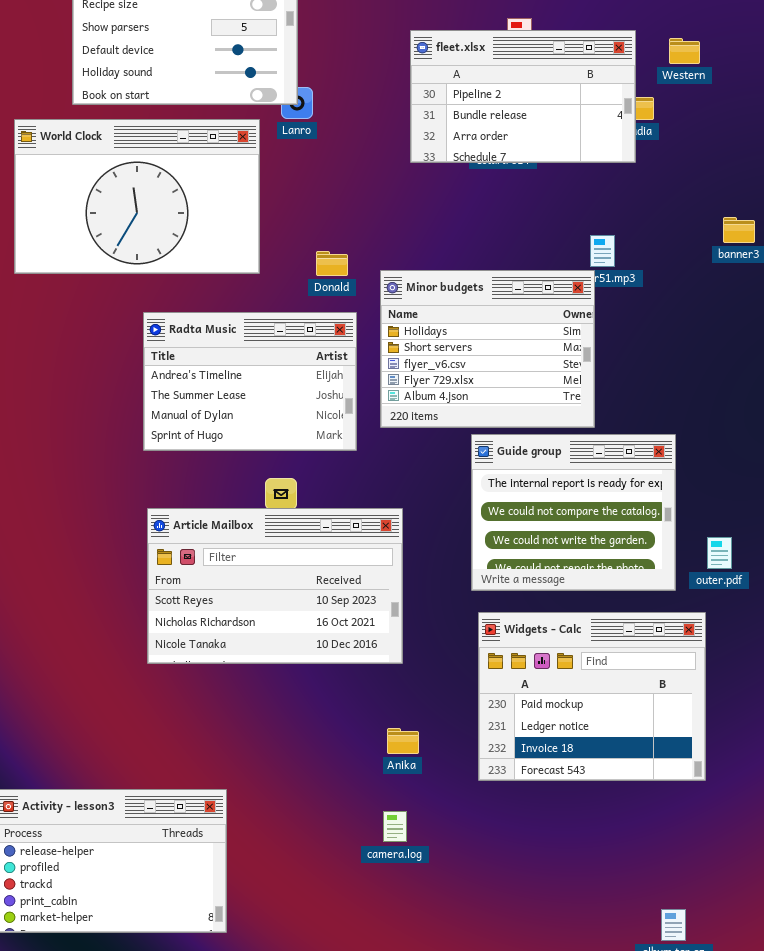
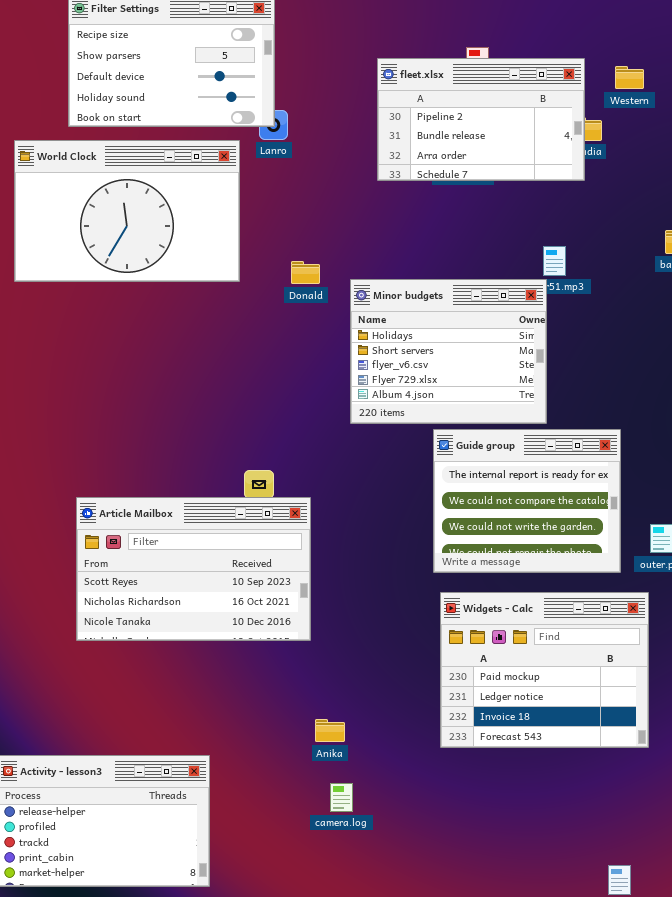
Radta Music: [143,312,357,451] -> none, closed
Article Mailbox: [147,508,403,664] -> [76,497,311,641], moved
Anika: [387,728,419,754] -> [315,719,345,742], moved
camera.log: [383,811,407,842] -> [330,783,353,812], moved

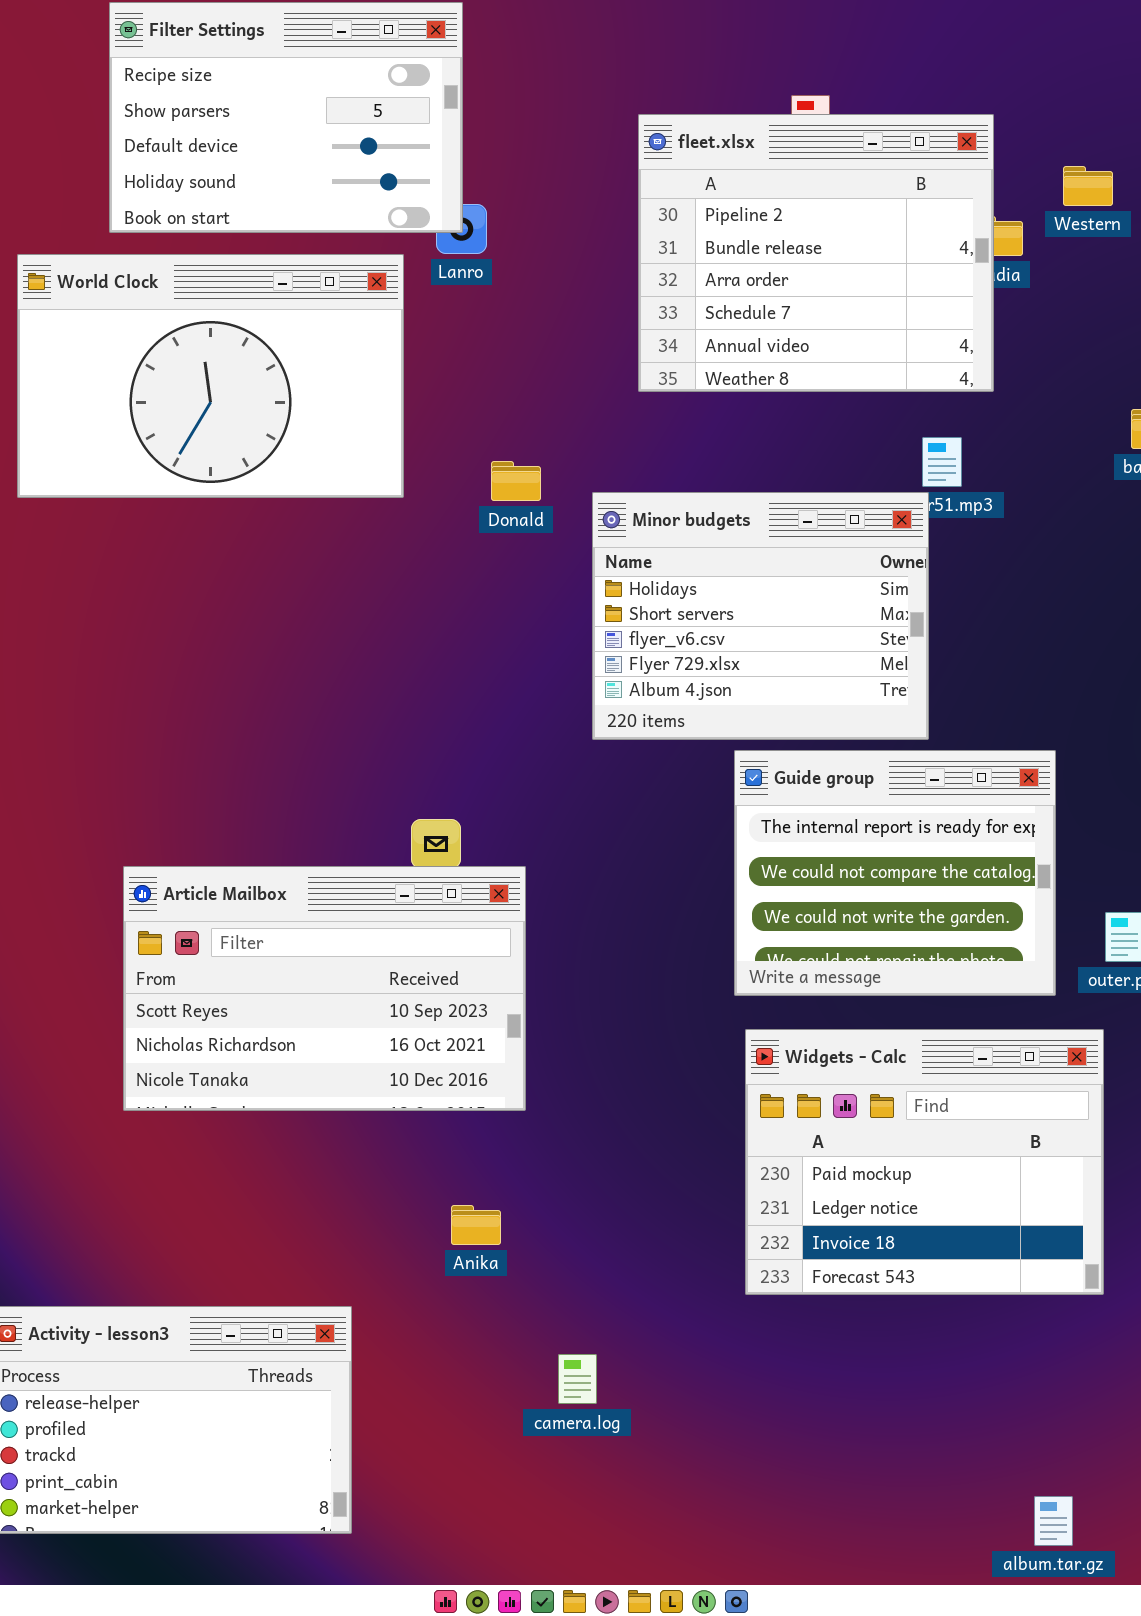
fleet.xlsx: [377,58,585,181] -> [638,114,994,392], resized
Western: [615,66,644,89] -> [1063,166,1113,206], moved
Anika: [315,719,345,742] -> [451,1205,501,1245], moved

